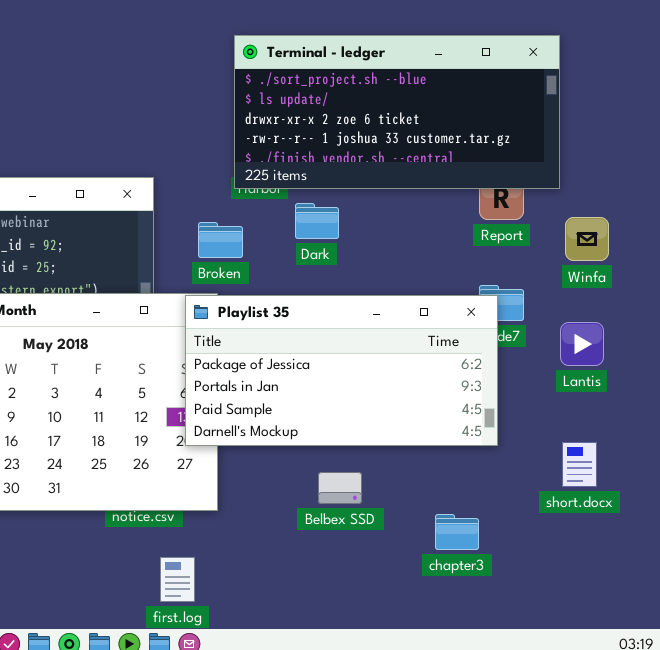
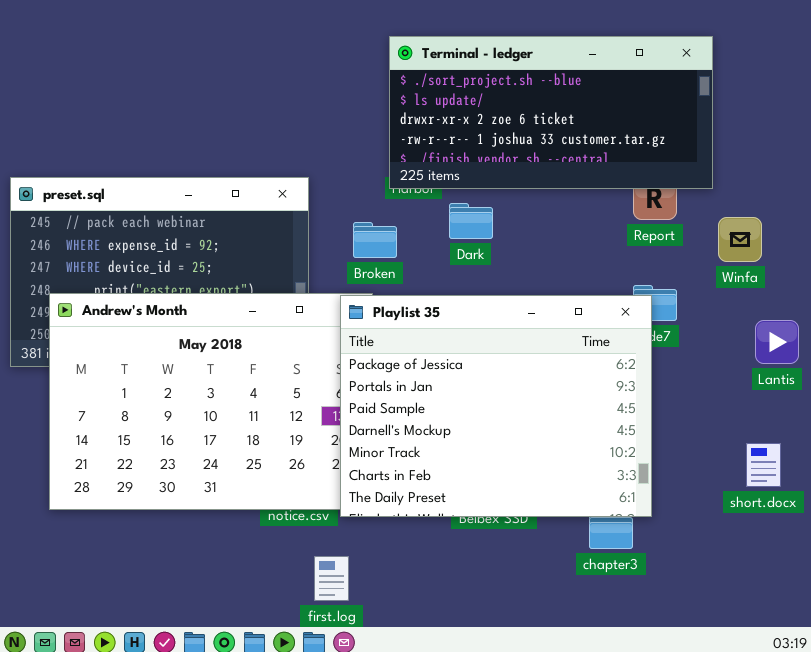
Playlist 35: [185,295,498,446] -> [340,295,652,517], resized
Lantis: [560,322,604,366] -> [755,320,799,364], moved
short.docx: [562,442,597,487] -> [746,443,781,487], moved

